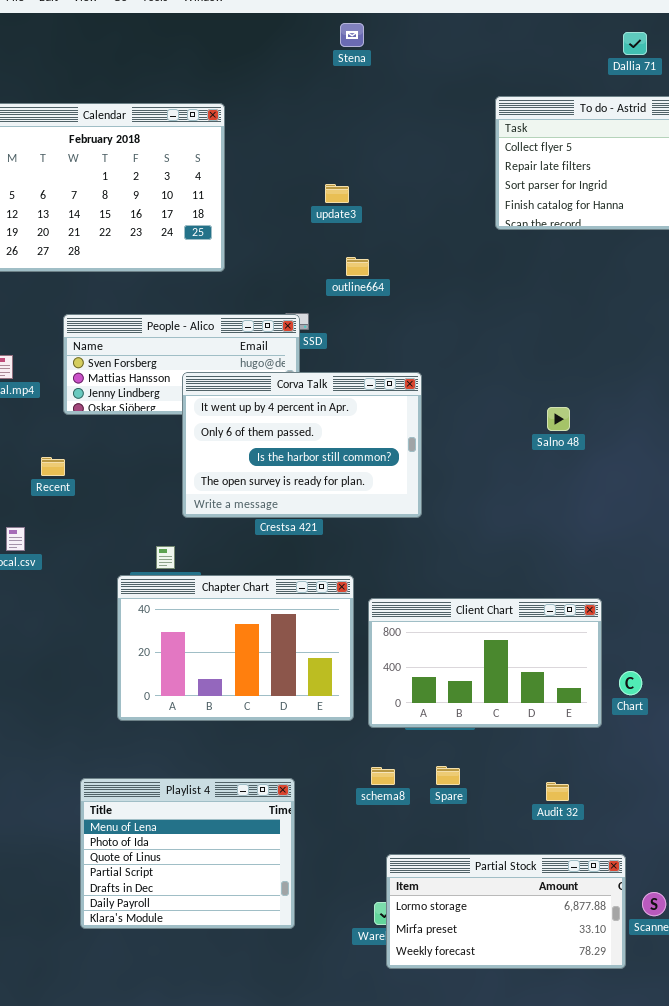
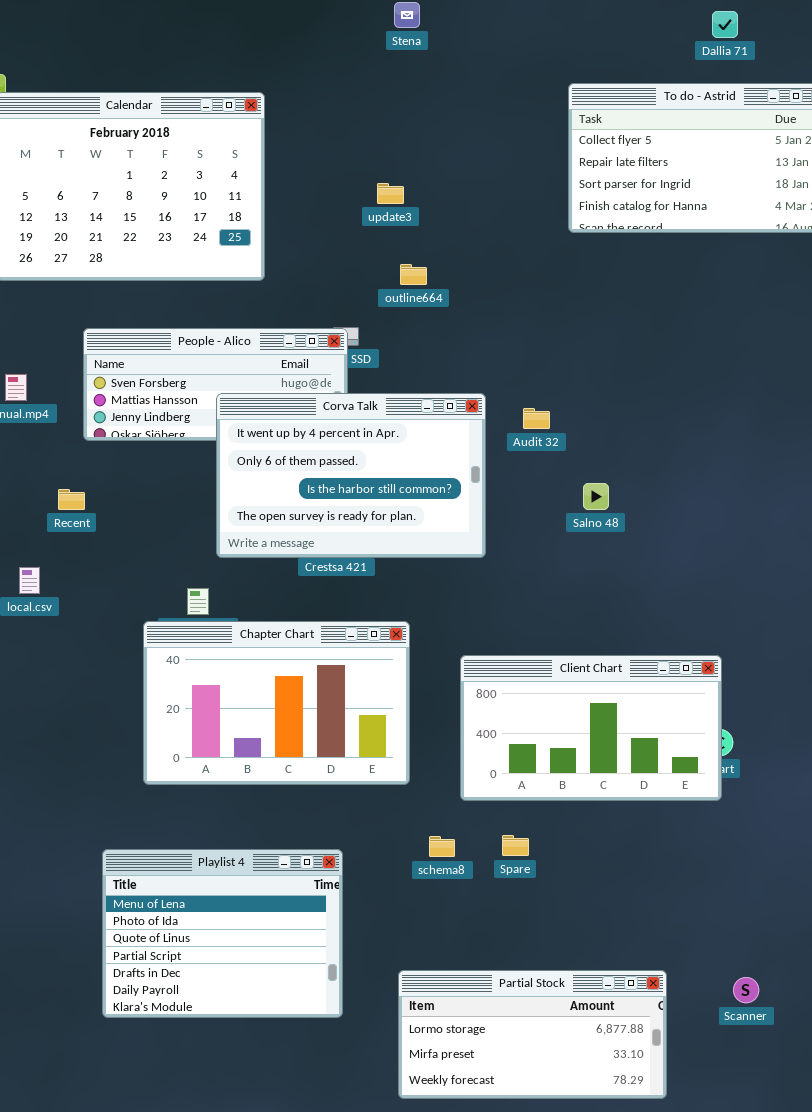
Salno 48: [547,407,570,431] -> [583,483,609,510], moved
Client Chart: [368,598,602,728] -> [460,655,722,801], moved
Audit 32: [546,782,569,801] -> [523,408,550,429], moved
Partial Stock: [386,854,626,969] -> [398,970,667,1099], moved

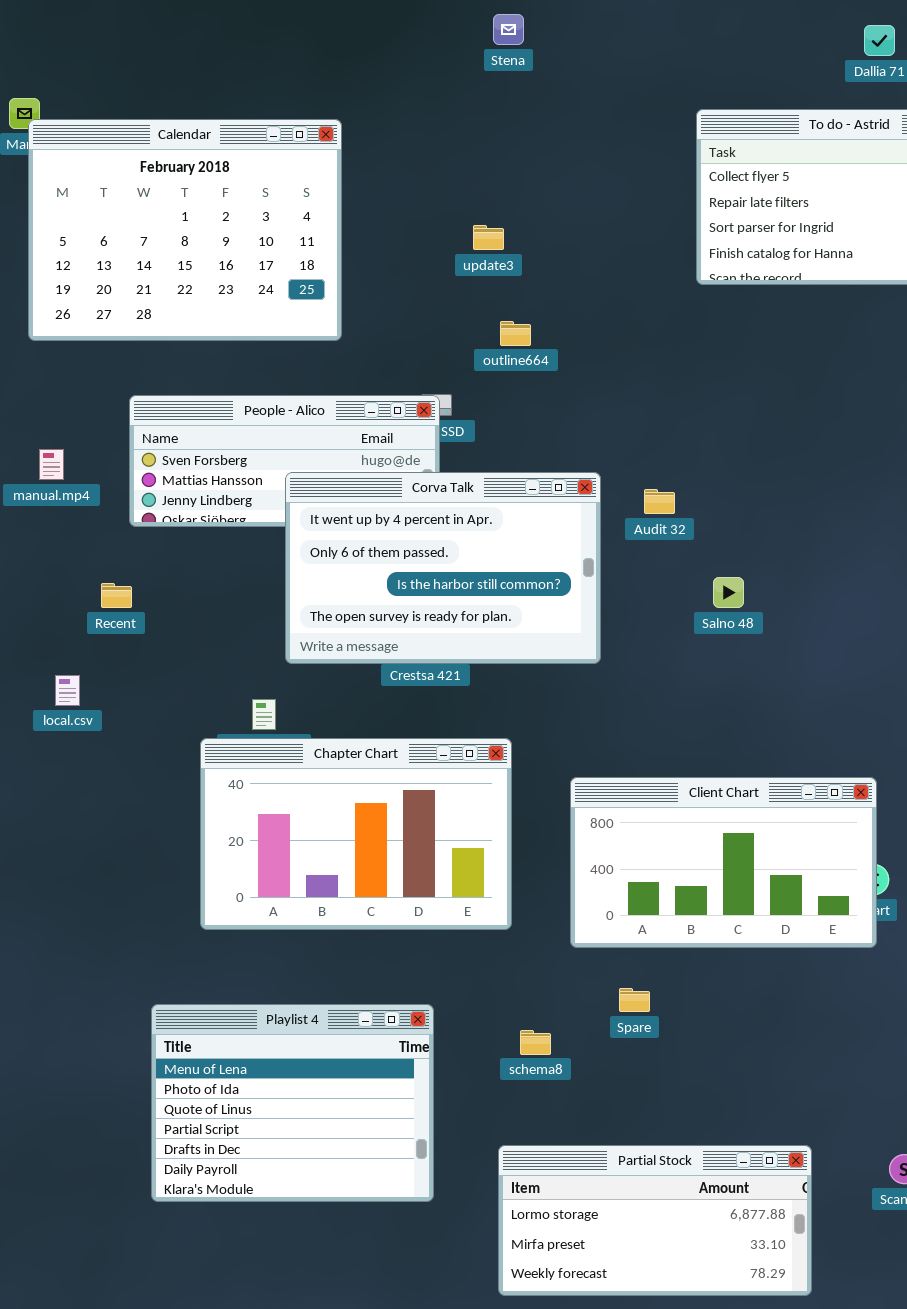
schema8: [429,836,455,857] -> [520,1030,551,1055], moved

